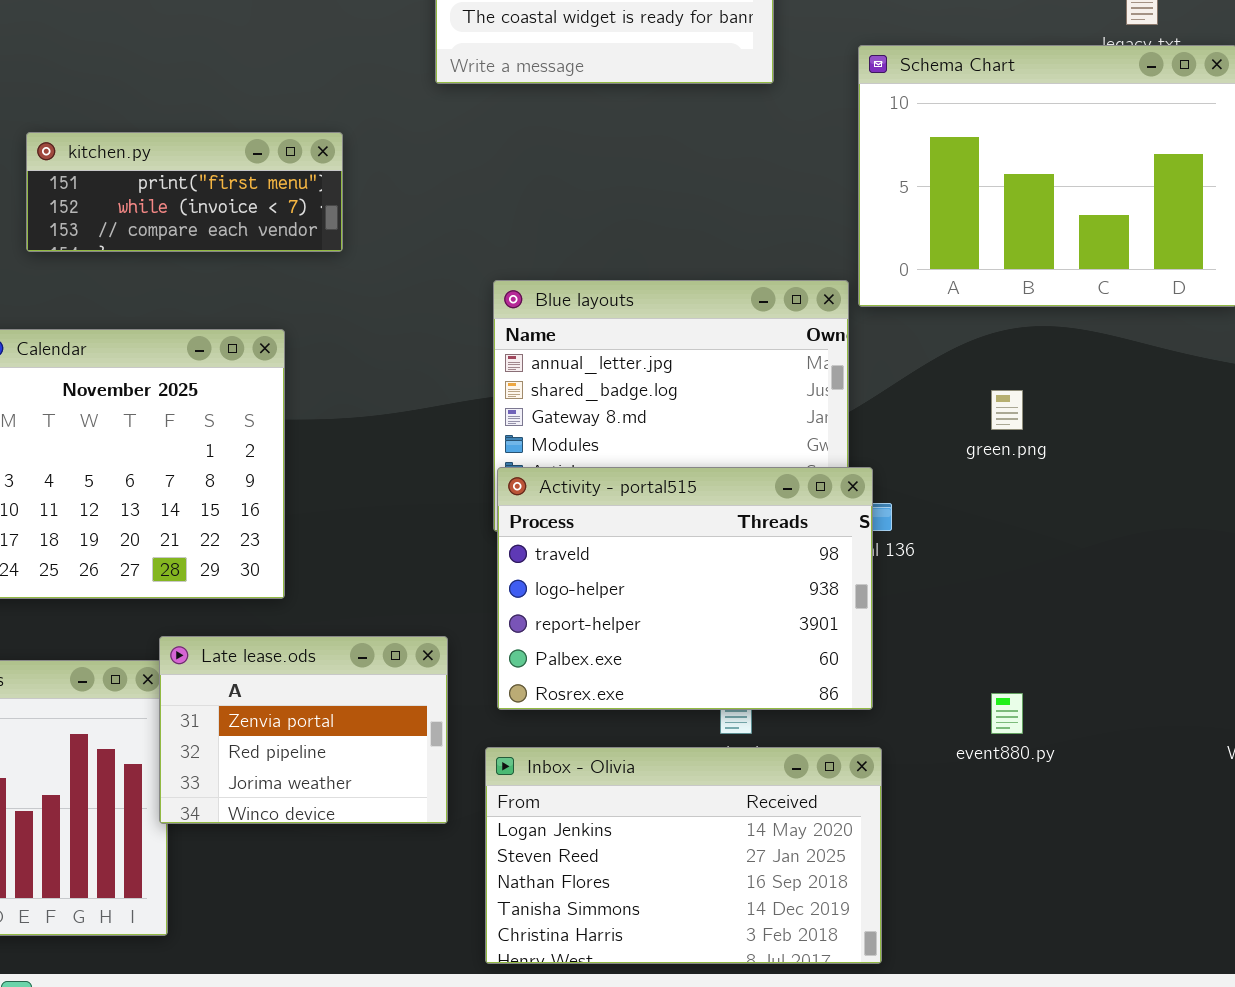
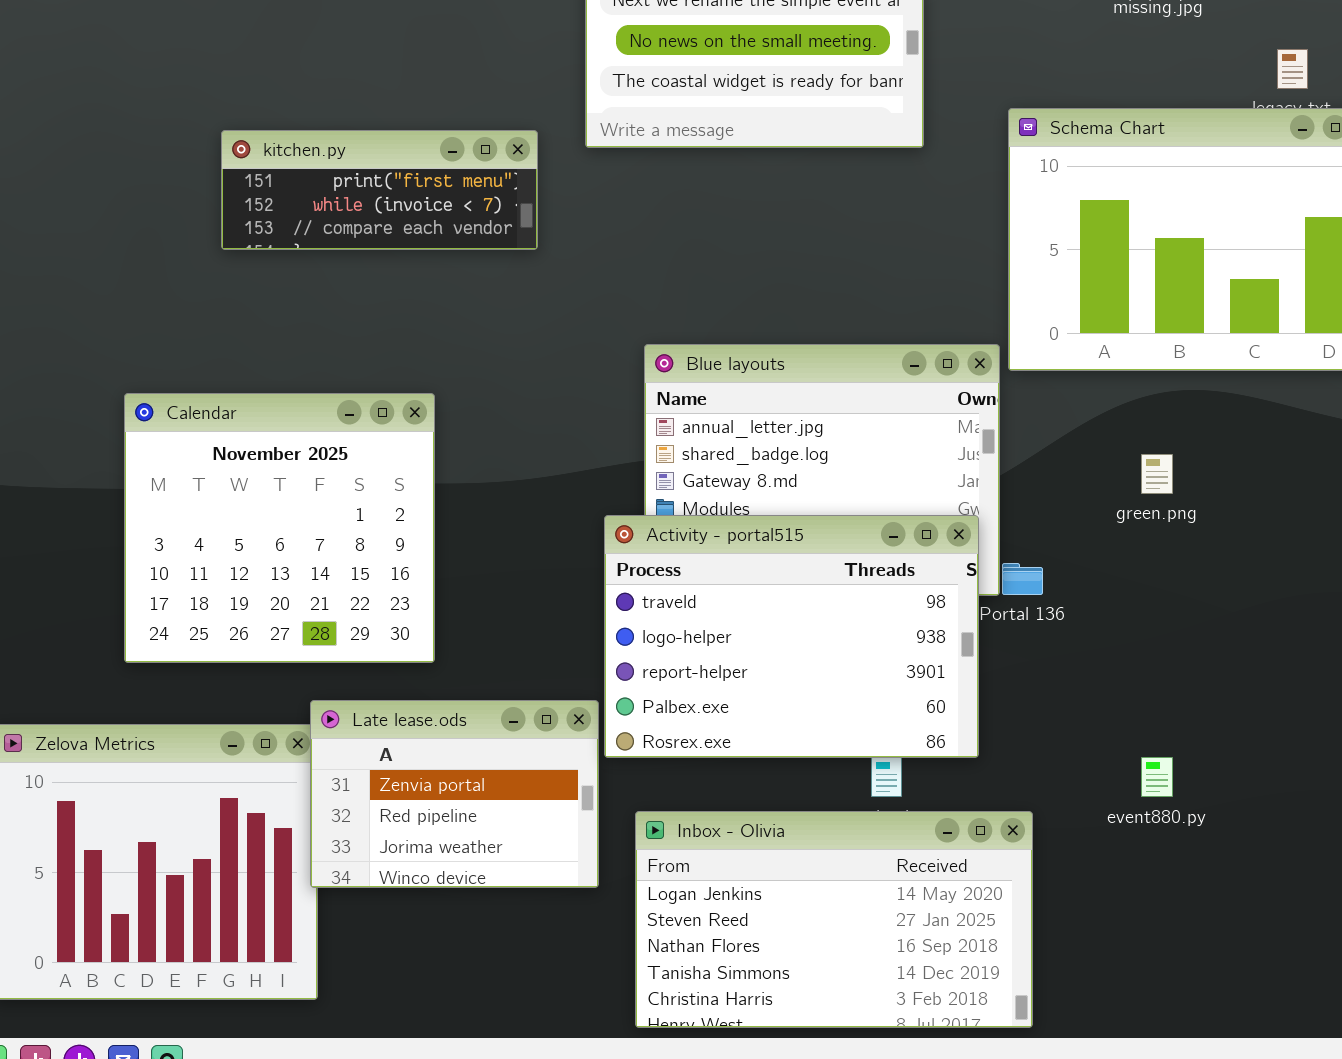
kitchen.py: [26,132,343,252] -> [221,130,538,250], moved
Activity - portal515: [497,467,873,710] -> [604,515,979,758], moved

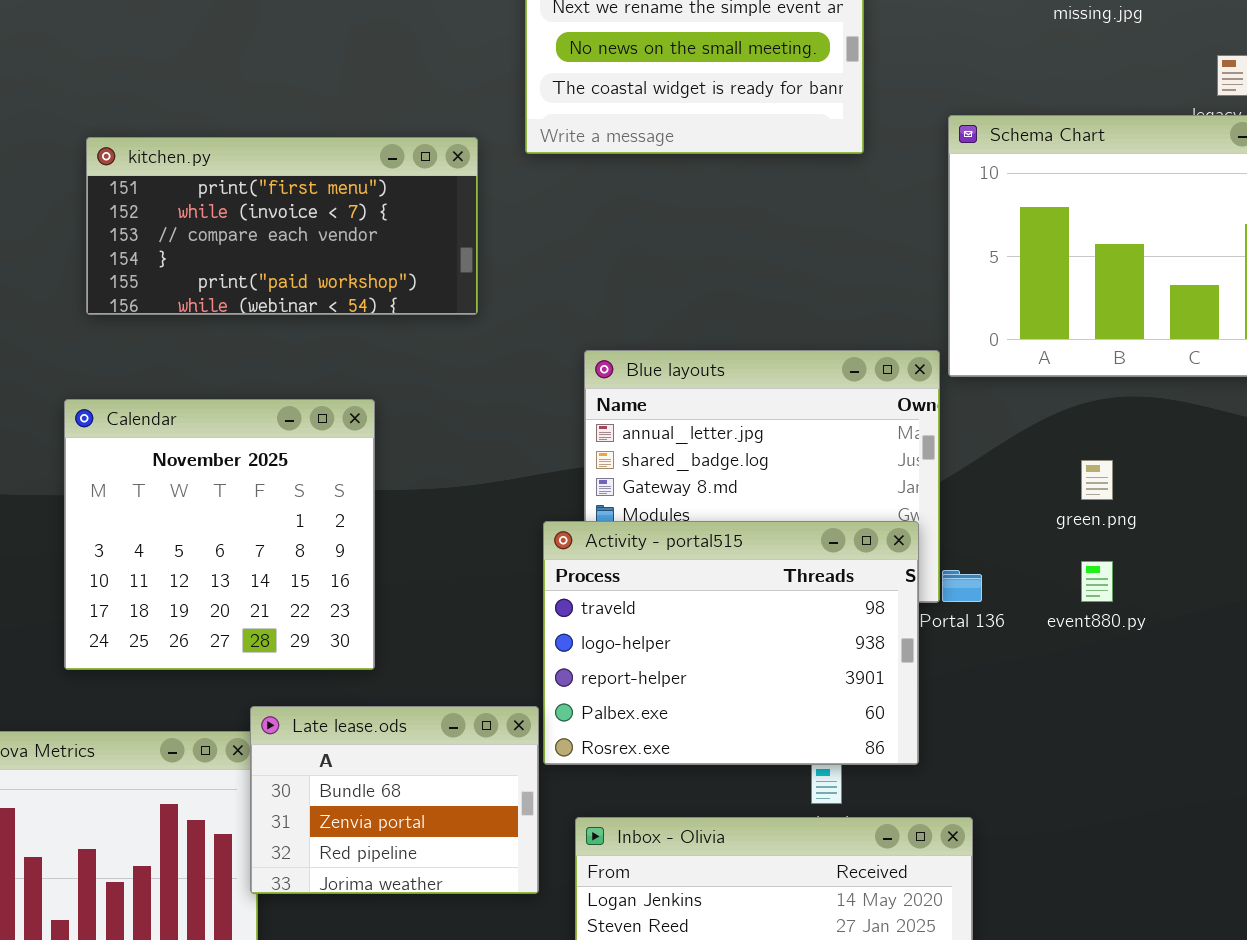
kitchen.py: [221,130,538,250] -> [86,137,478,315], resized
Late lease.ods: [310,700,599,888] -> [250,706,539,894], scrolled up 1 row
event880.py: [1141,757,1173,797] -> [1081,561,1113,602], moved

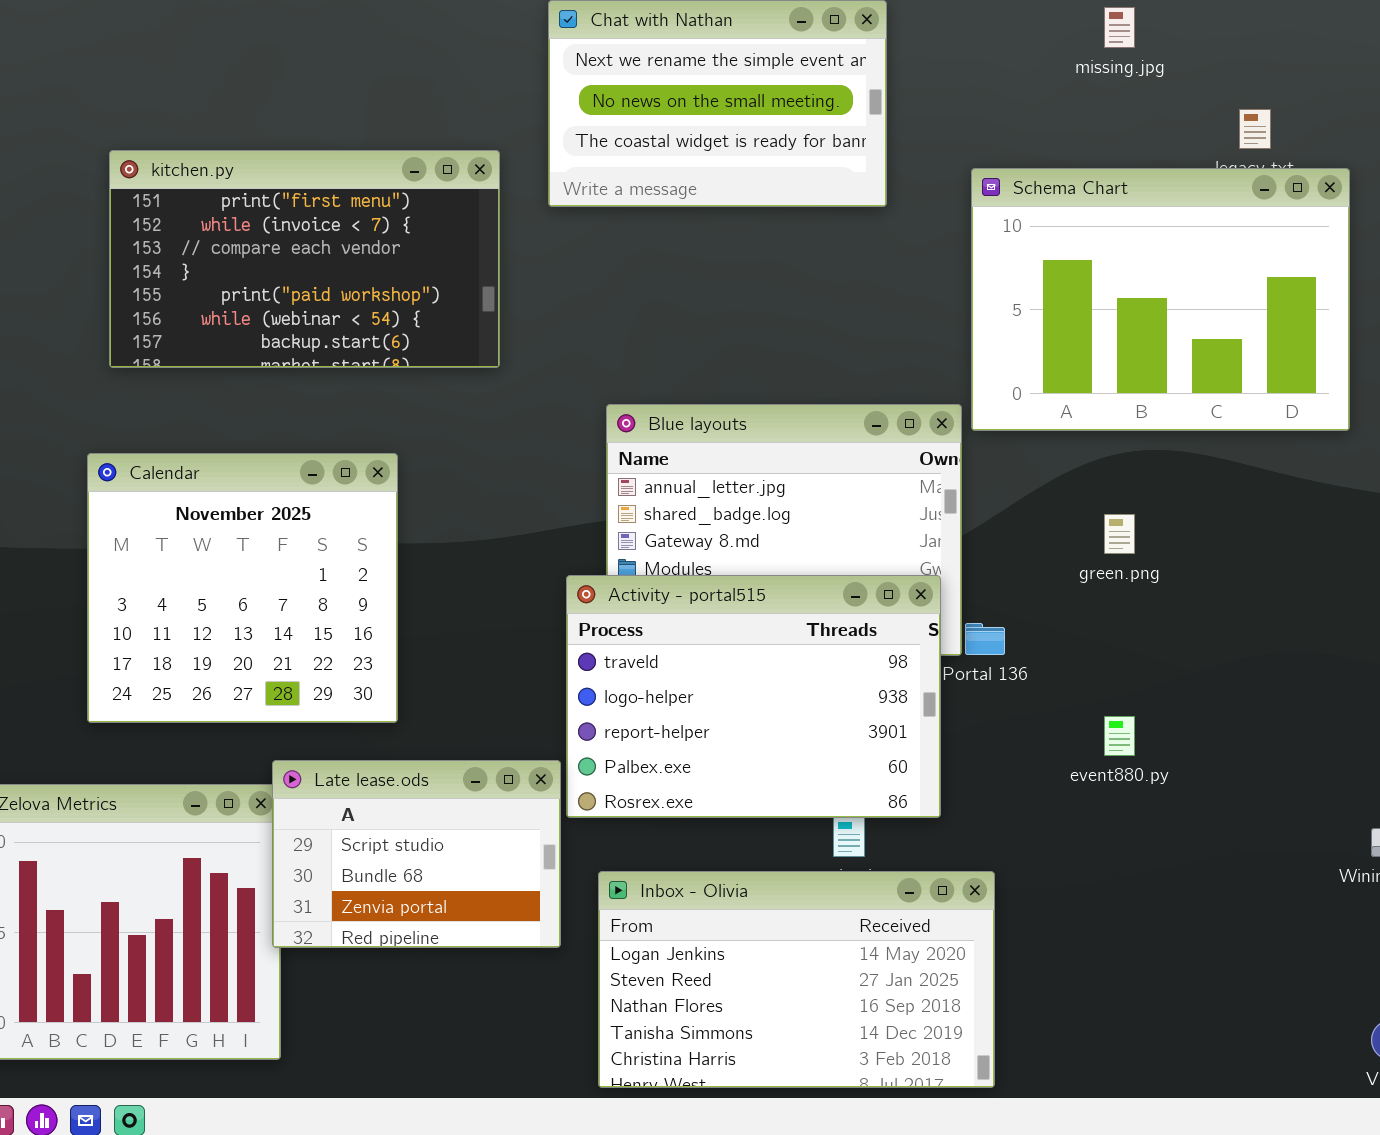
kitchen.py: [86,137,478,315] -> [109,150,500,368], resized
event880.py: [1081,561,1113,602] -> [1104,716,1135,756], moved
Late lease.ods: [250,706,539,894] -> [272,760,561,948], scrolled up 1 row

